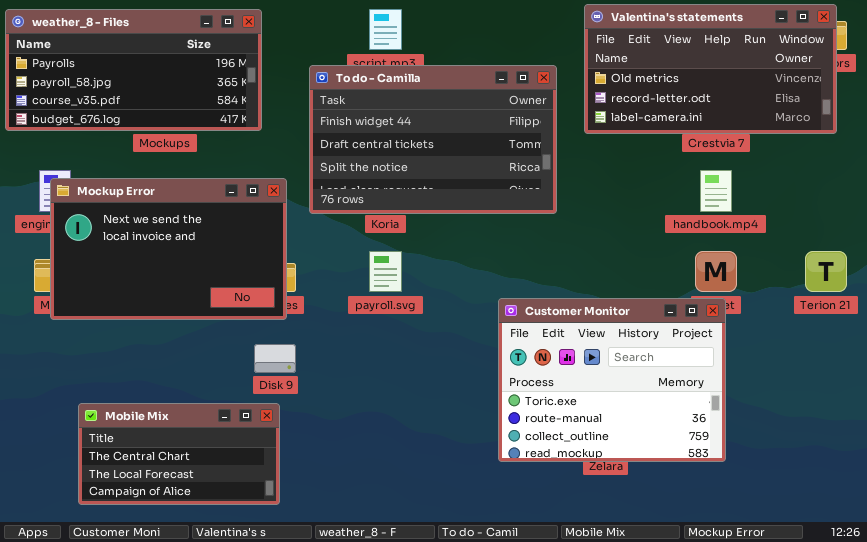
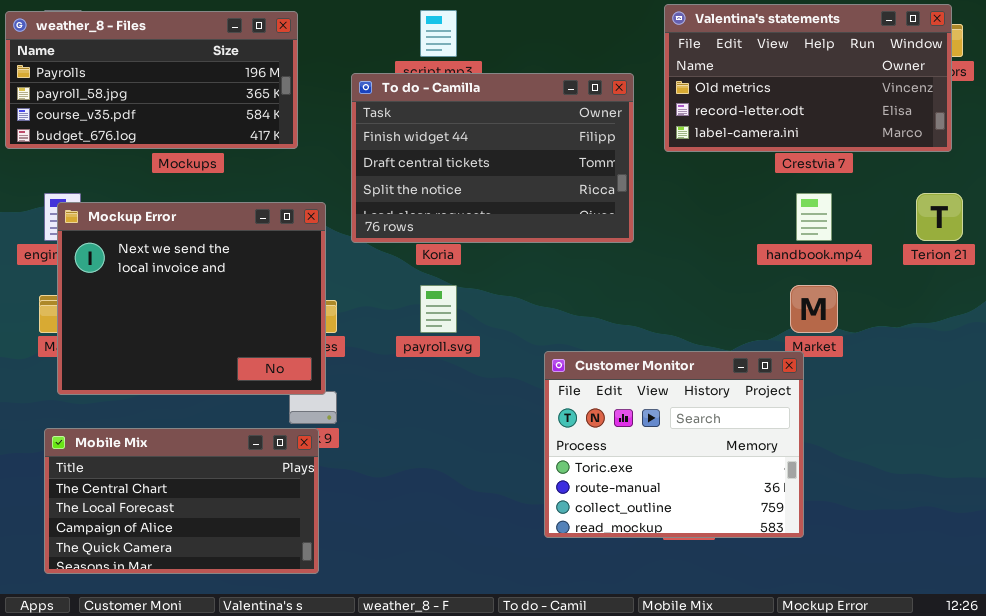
Mockup Error: [50,178,287,320] -> [57,202,326,395], resized
Terion 21: [805,251,847,292] -> [916,193,963,241], moved
Customer Monitor: [498,298,726,462] -> [544,351,804,538], moved
Mobile Mix: [78,403,280,505] -> [44,428,319,574], resized

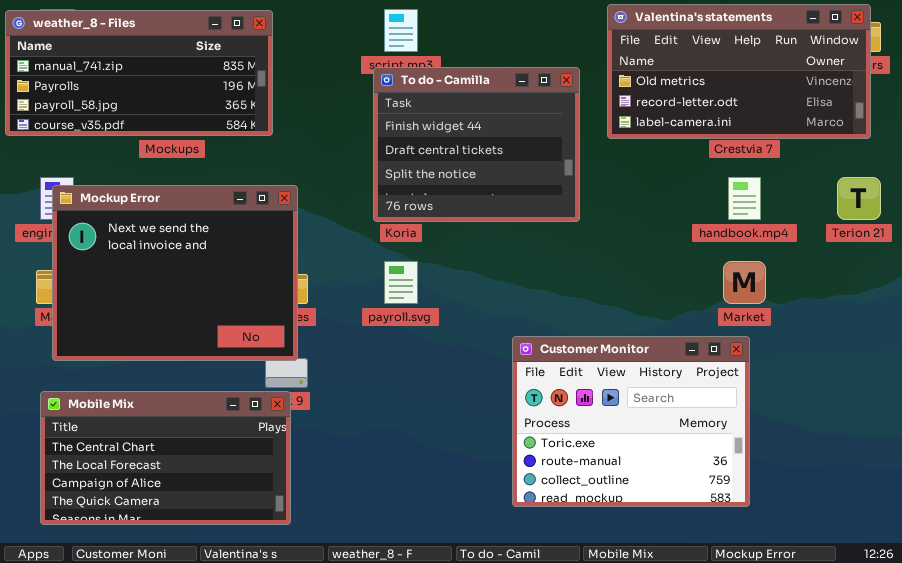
weather_8 - Files: [5,11,298,149] -> [5,10,273,136], scrolled up 1 row
To do - Camilla: [351,73,634,243] -> [373,67,580,222], resized
Customer Monitor: [544,351,804,538] -> [512,336,750,507], moved

